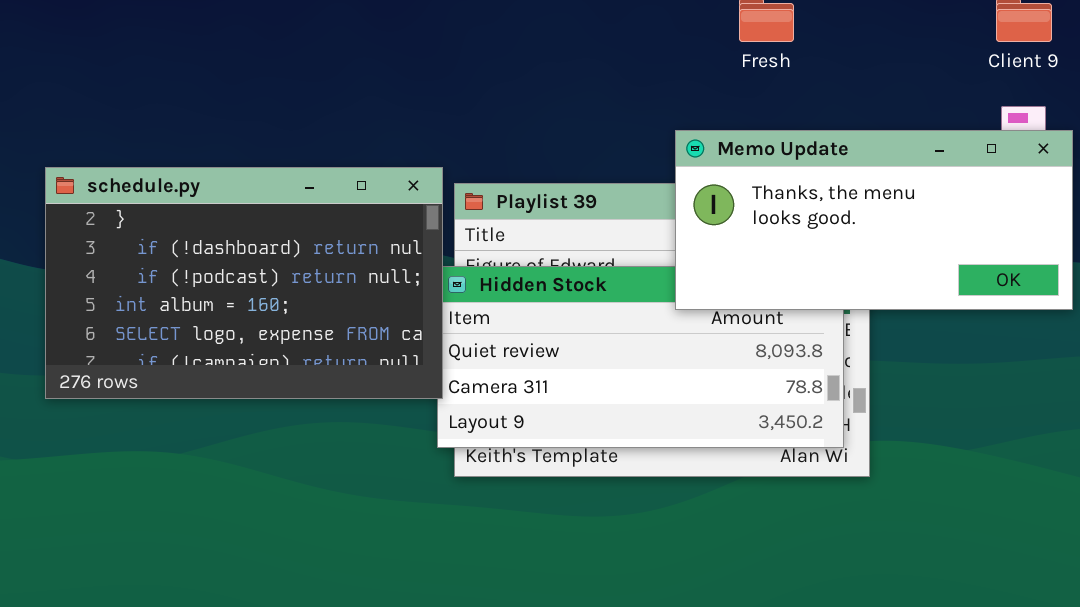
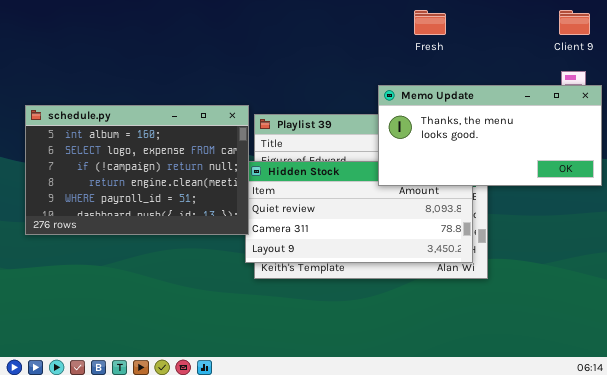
schedule.py: [45,167,443,399] -> [25,105,249,235], scrolled down 3 rows

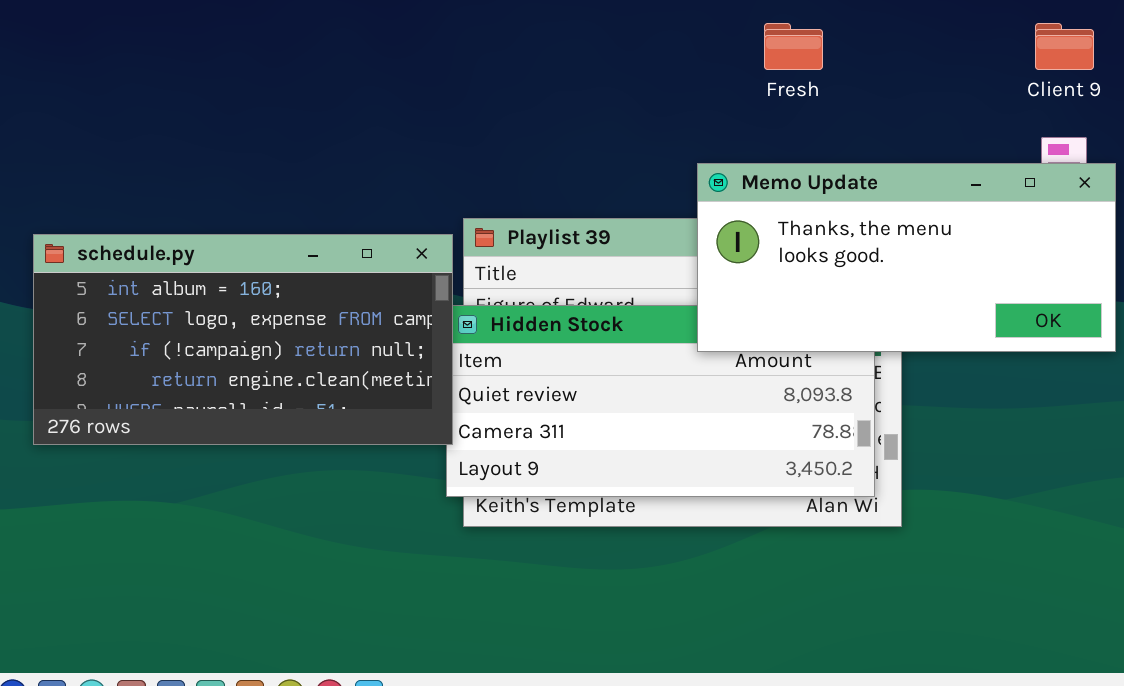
schedule.py: [25,105,249,235] -> [33,234,453,445], resized

